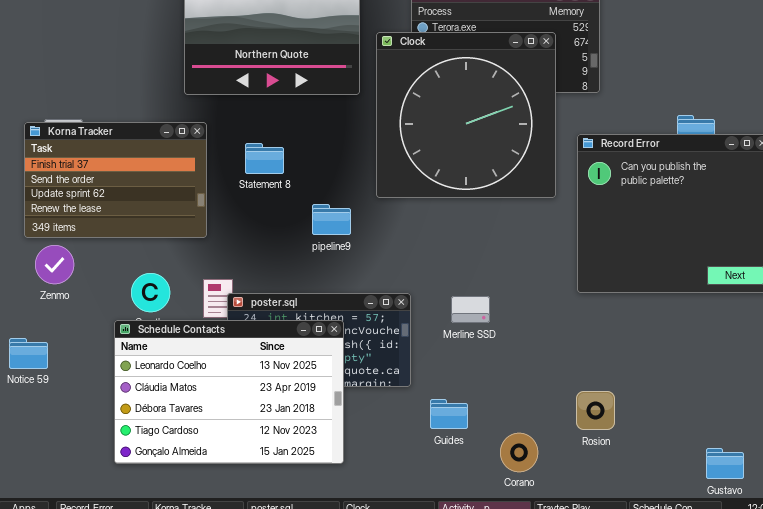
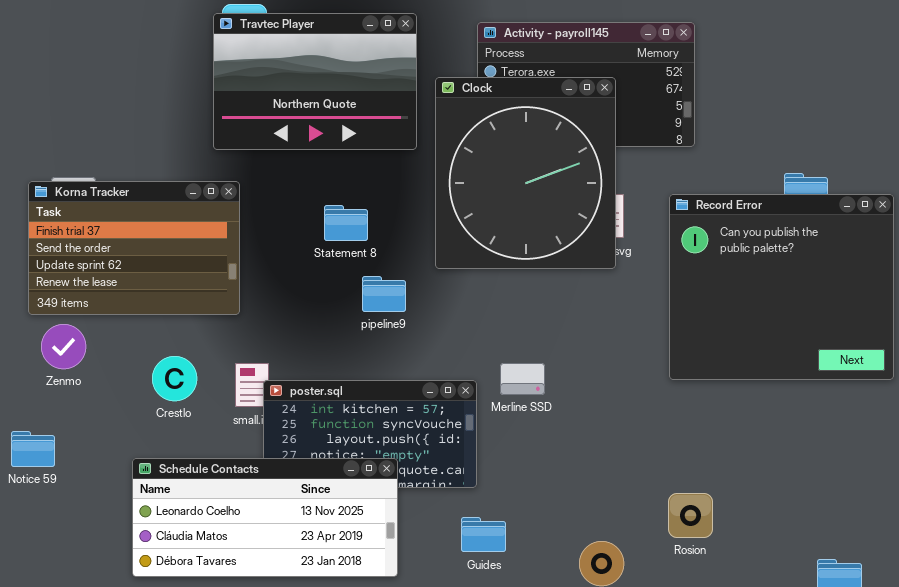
Clock: [376,32,556,198] -> [435,77,616,269], resized
Statement 8: [245,143,284,174] -> [324,205,368,241], moved
Merline SSD: [451,296,490,323] -> [500,363,545,395], moved
Schedule Contacts: [114,320,344,464] -> [132,458,398,577], resized
Guides: [430,399,468,429] -> [461,517,506,552], moved

